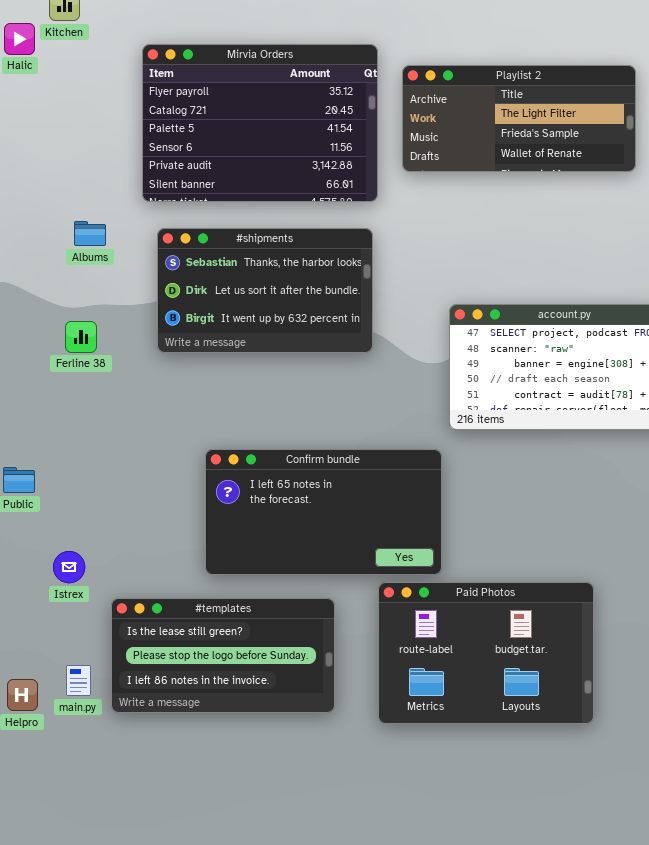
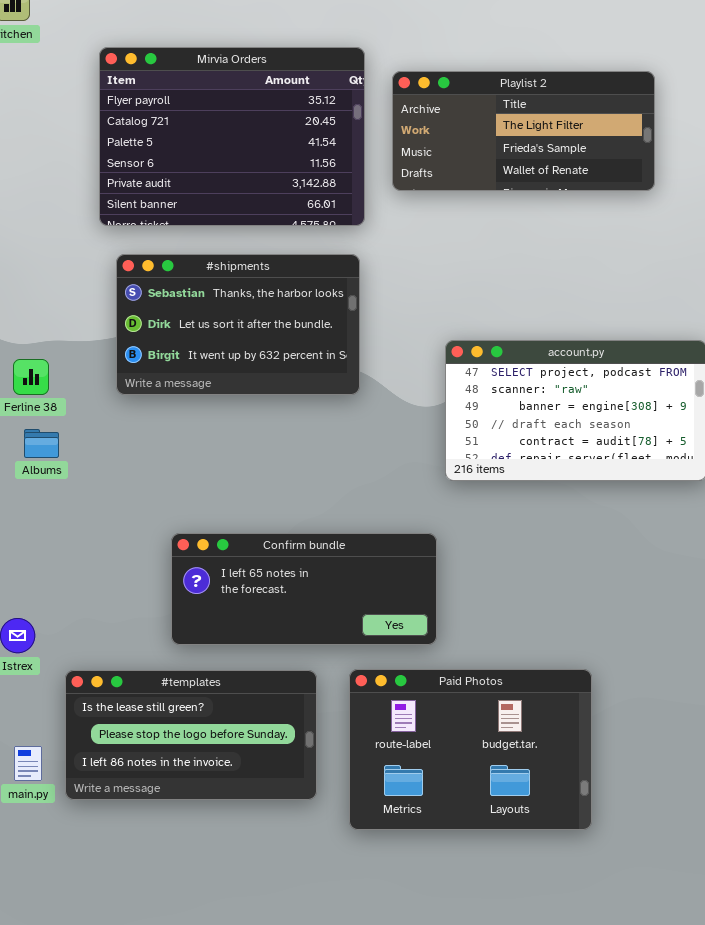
Albums: [74,221,106,246] -> [24,429,59,458], moved
Confirm bundle: [205,449,442,575] -> [171,533,437,645], resized
Paid Photos: [378,582,594,724] -> [349,669,592,830], moved

